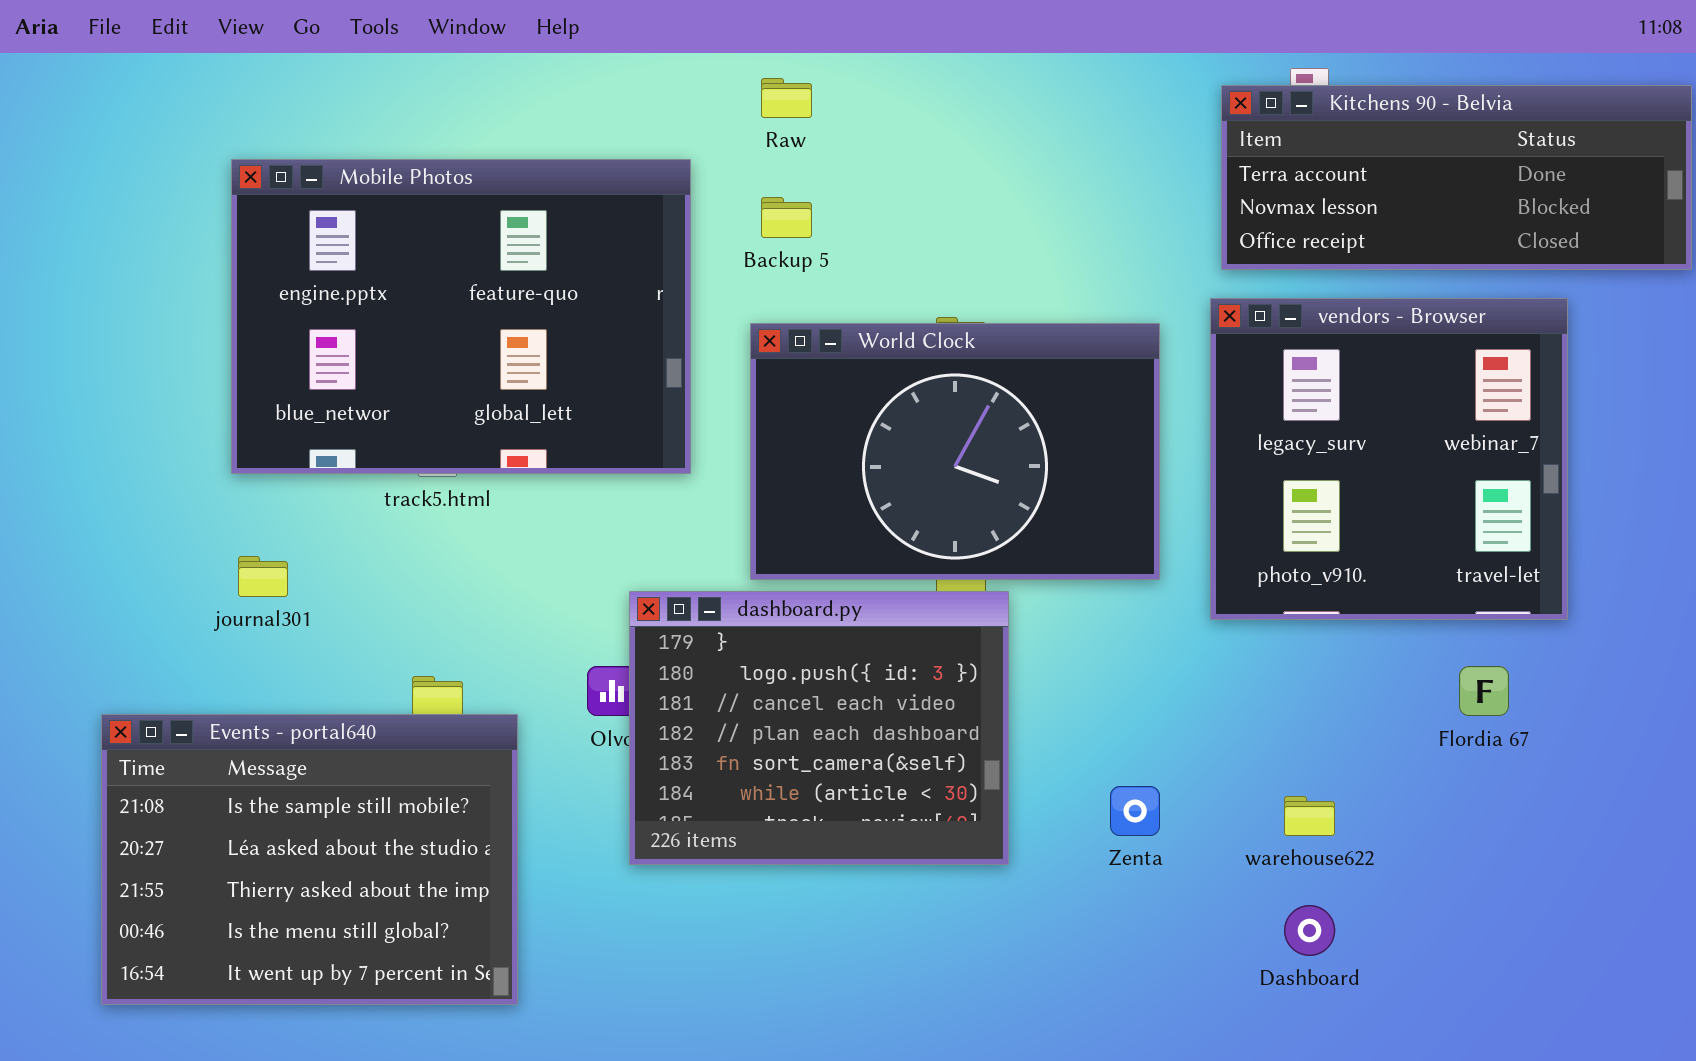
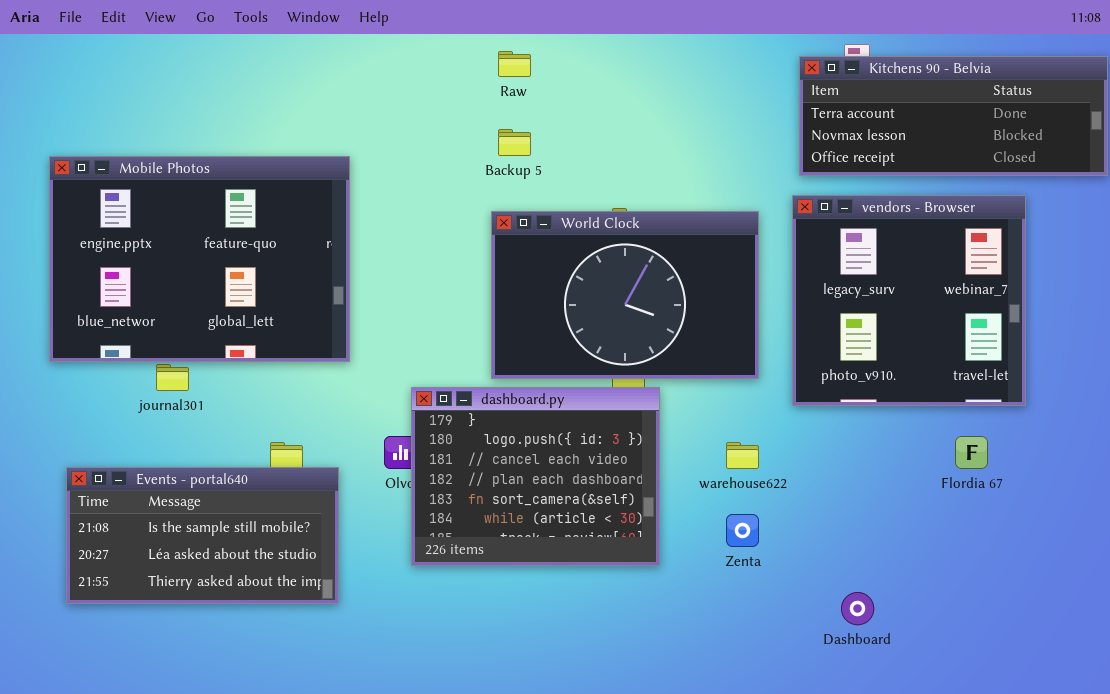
Mobile Photos: [231,159,691,474] -> [49,156,350,362], moved
Events - portal640: [101,714,518,1005] -> [66,467,339,604], resized
warehouse622: [1284,796,1335,836] -> [726,442,759,469], moved

